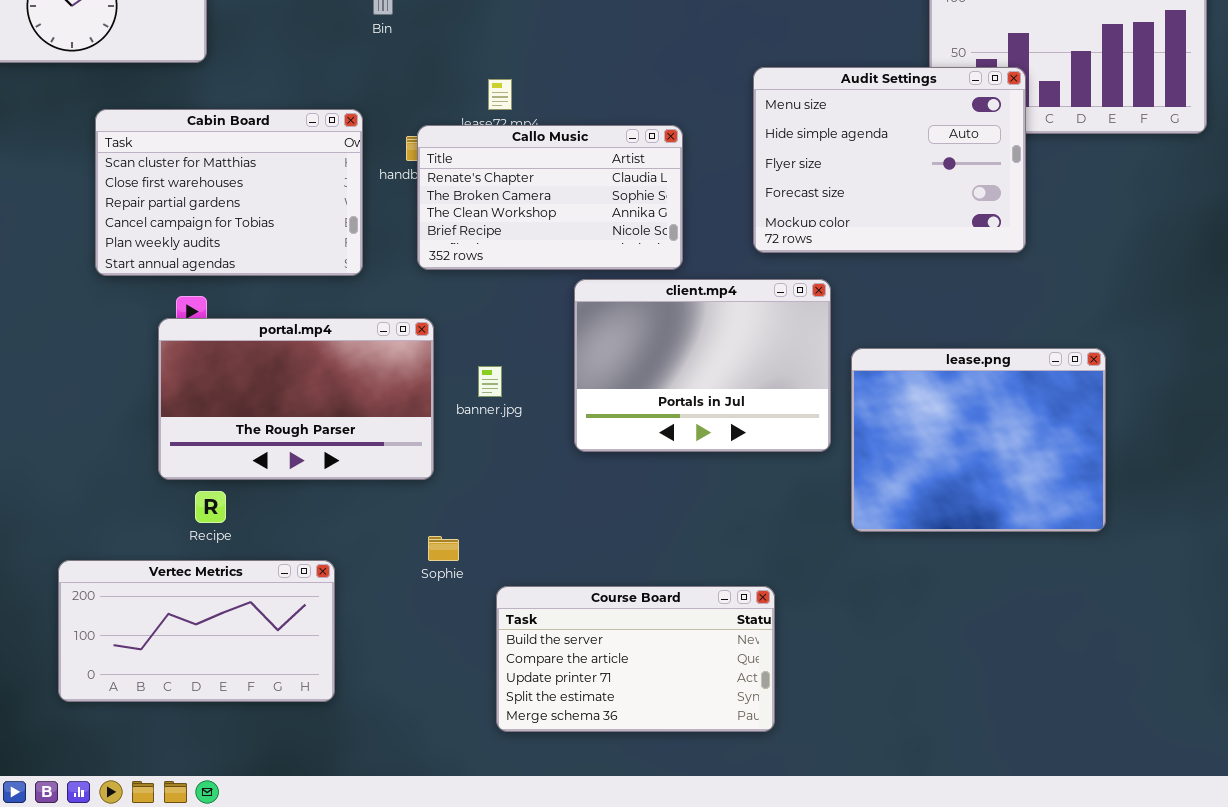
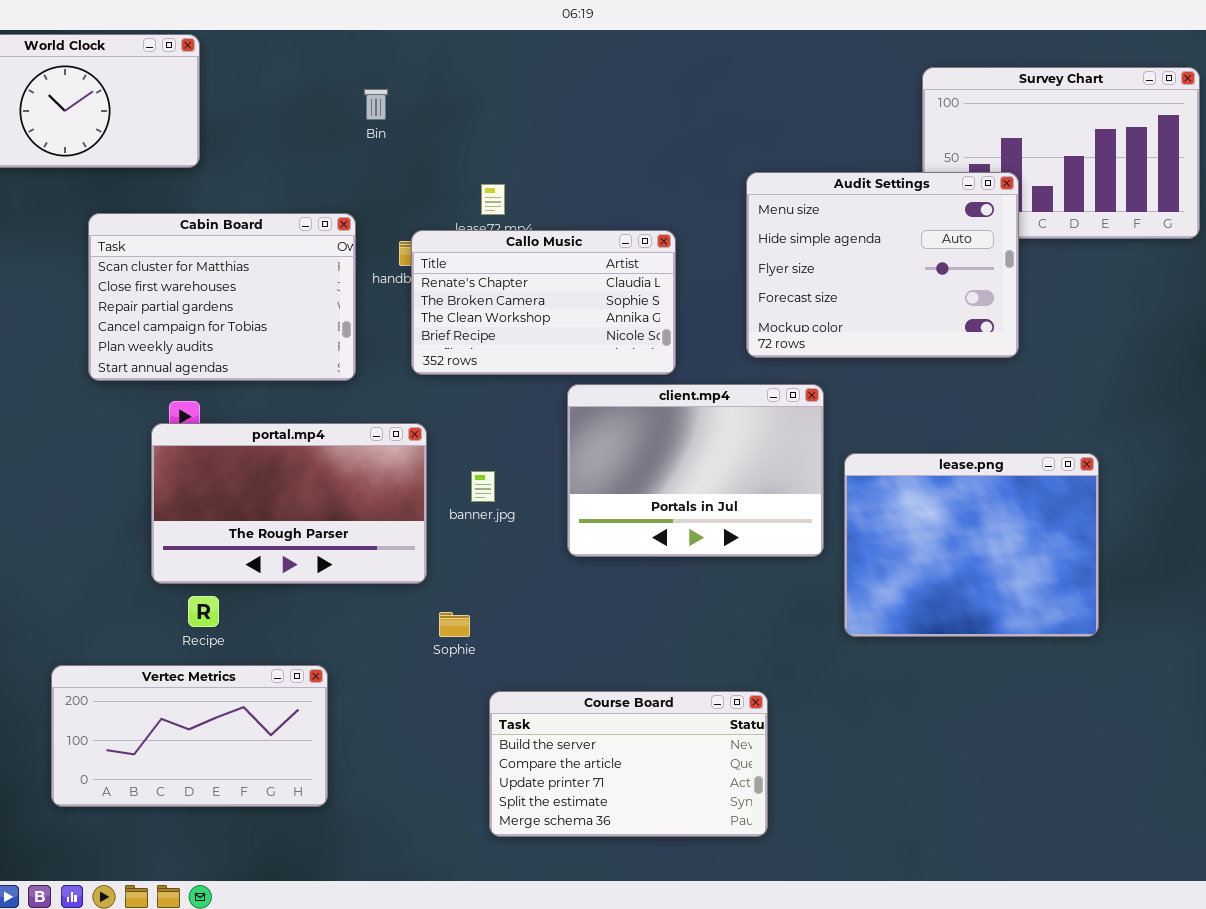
Sophie: [428,536,459,561] -> [439,612,470,637], moved

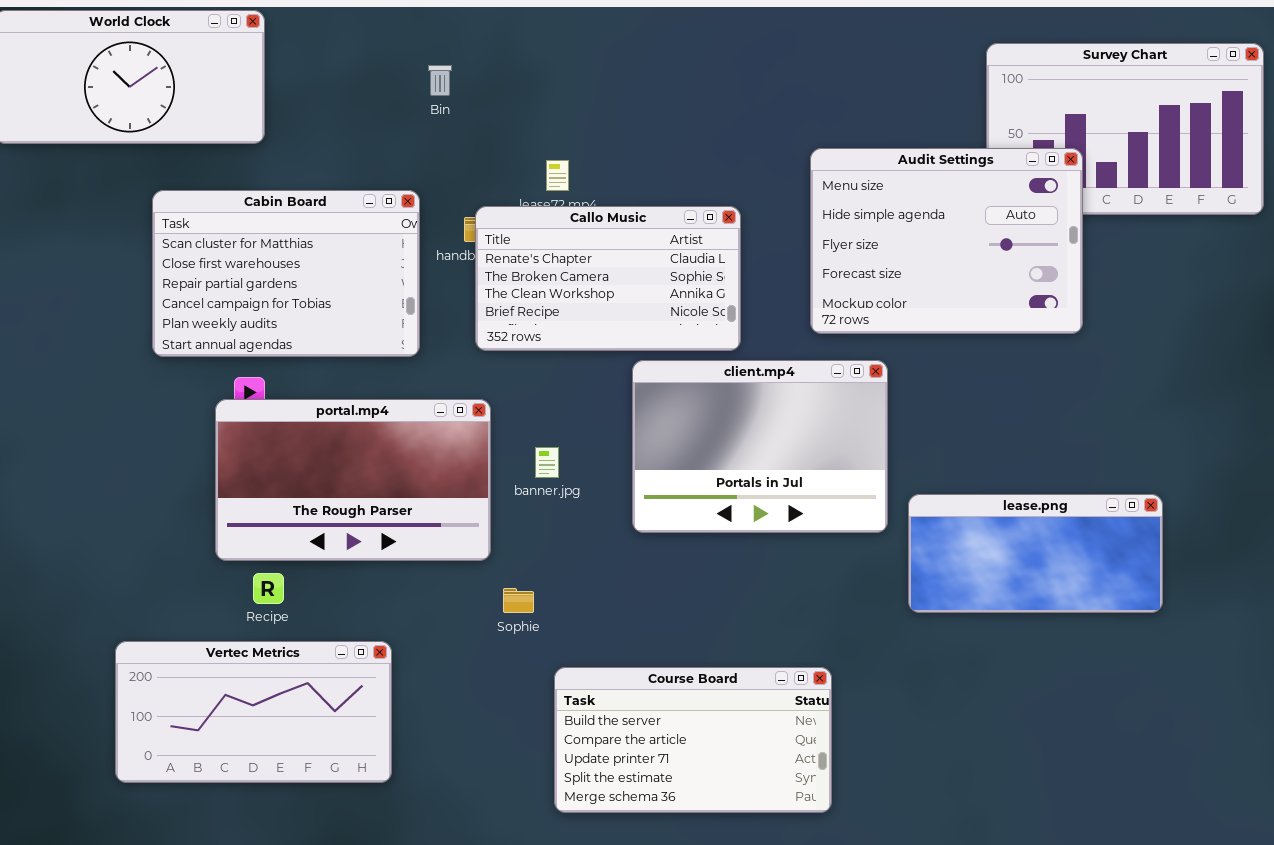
lease.png: [844,453,1099,637] -> [908,494,1163,613], resized

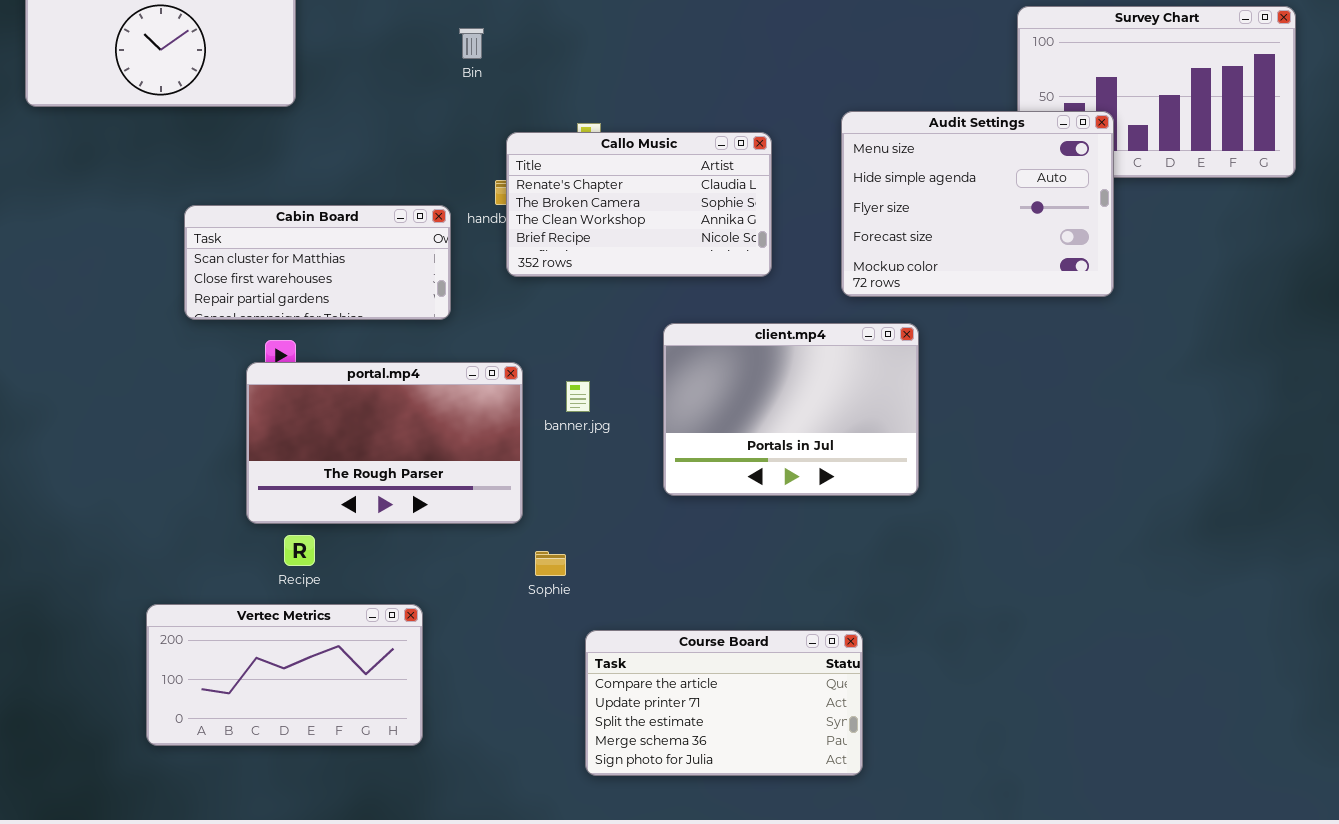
Cabin Board: [152,190,420,357] -> [184,205,451,320], resized
Callo Music: [475,206,741,351] -> [506,132,772,277], moved
banner.jpg: [535,447,559,478] -> [566,381,590,412], moved
lease.png: [908,494,1163,613] -> none, closed
Course Board: [554,667,832,813] -> [585,630,863,776], scrolled down 1 row

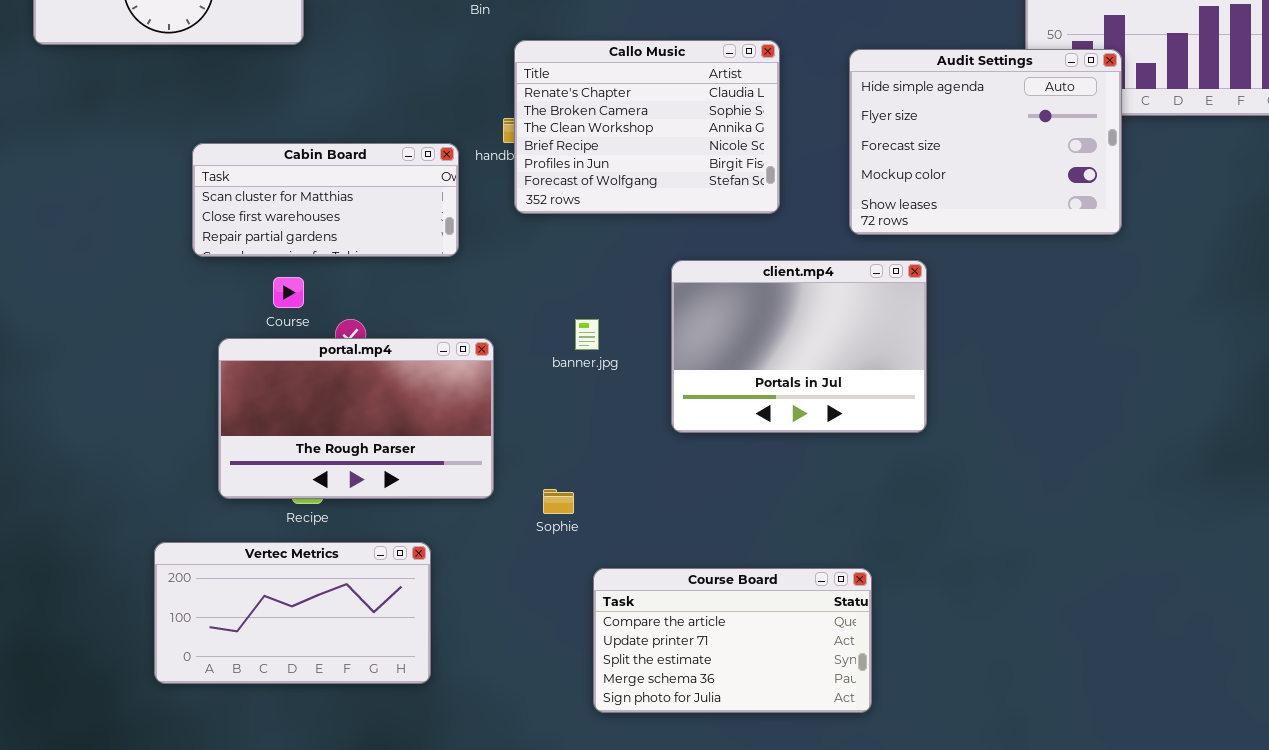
Audit Settings: [841,111,1114,297] -> [849,49,1122,235], scrolled down 1 row
Callo Music: [506,132,772,277] -> [514,40,780,214], resized
portal.mp4: [246,362,523,524] -> [218,338,494,499], moved

